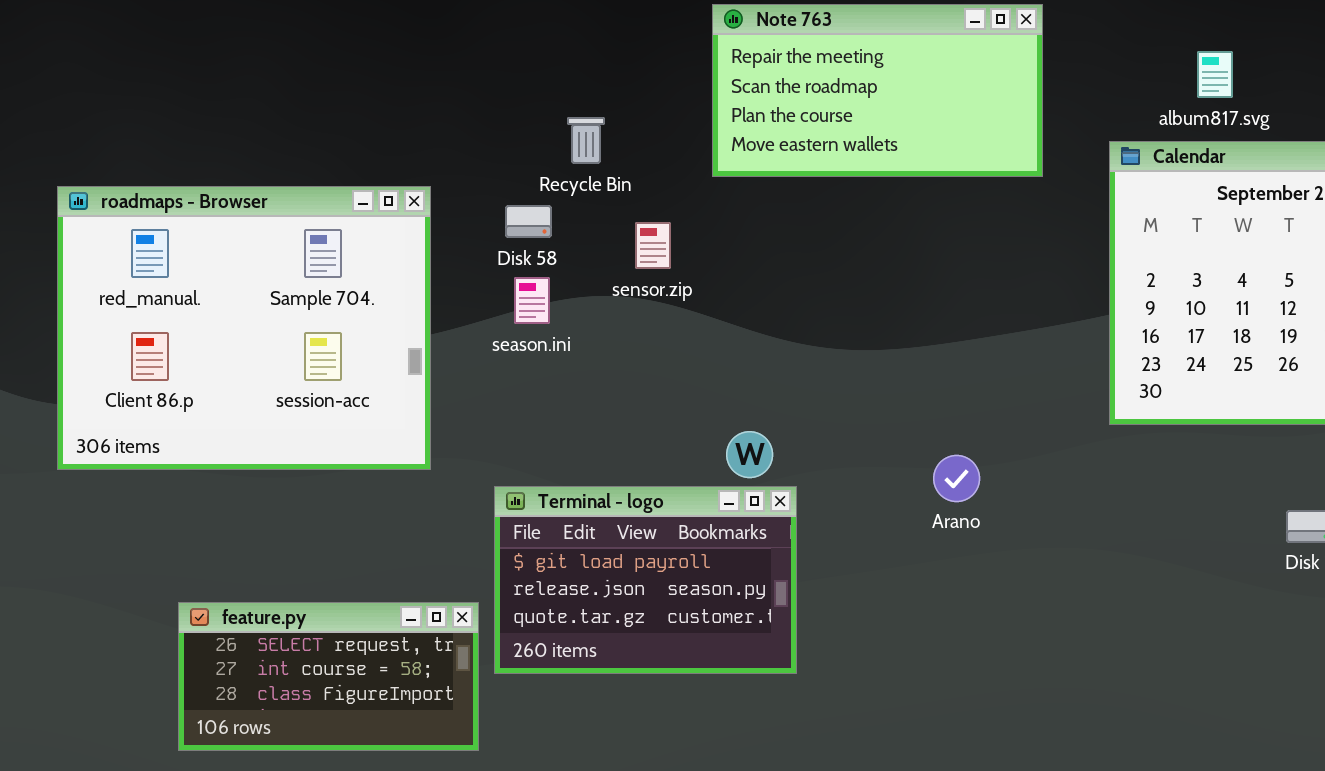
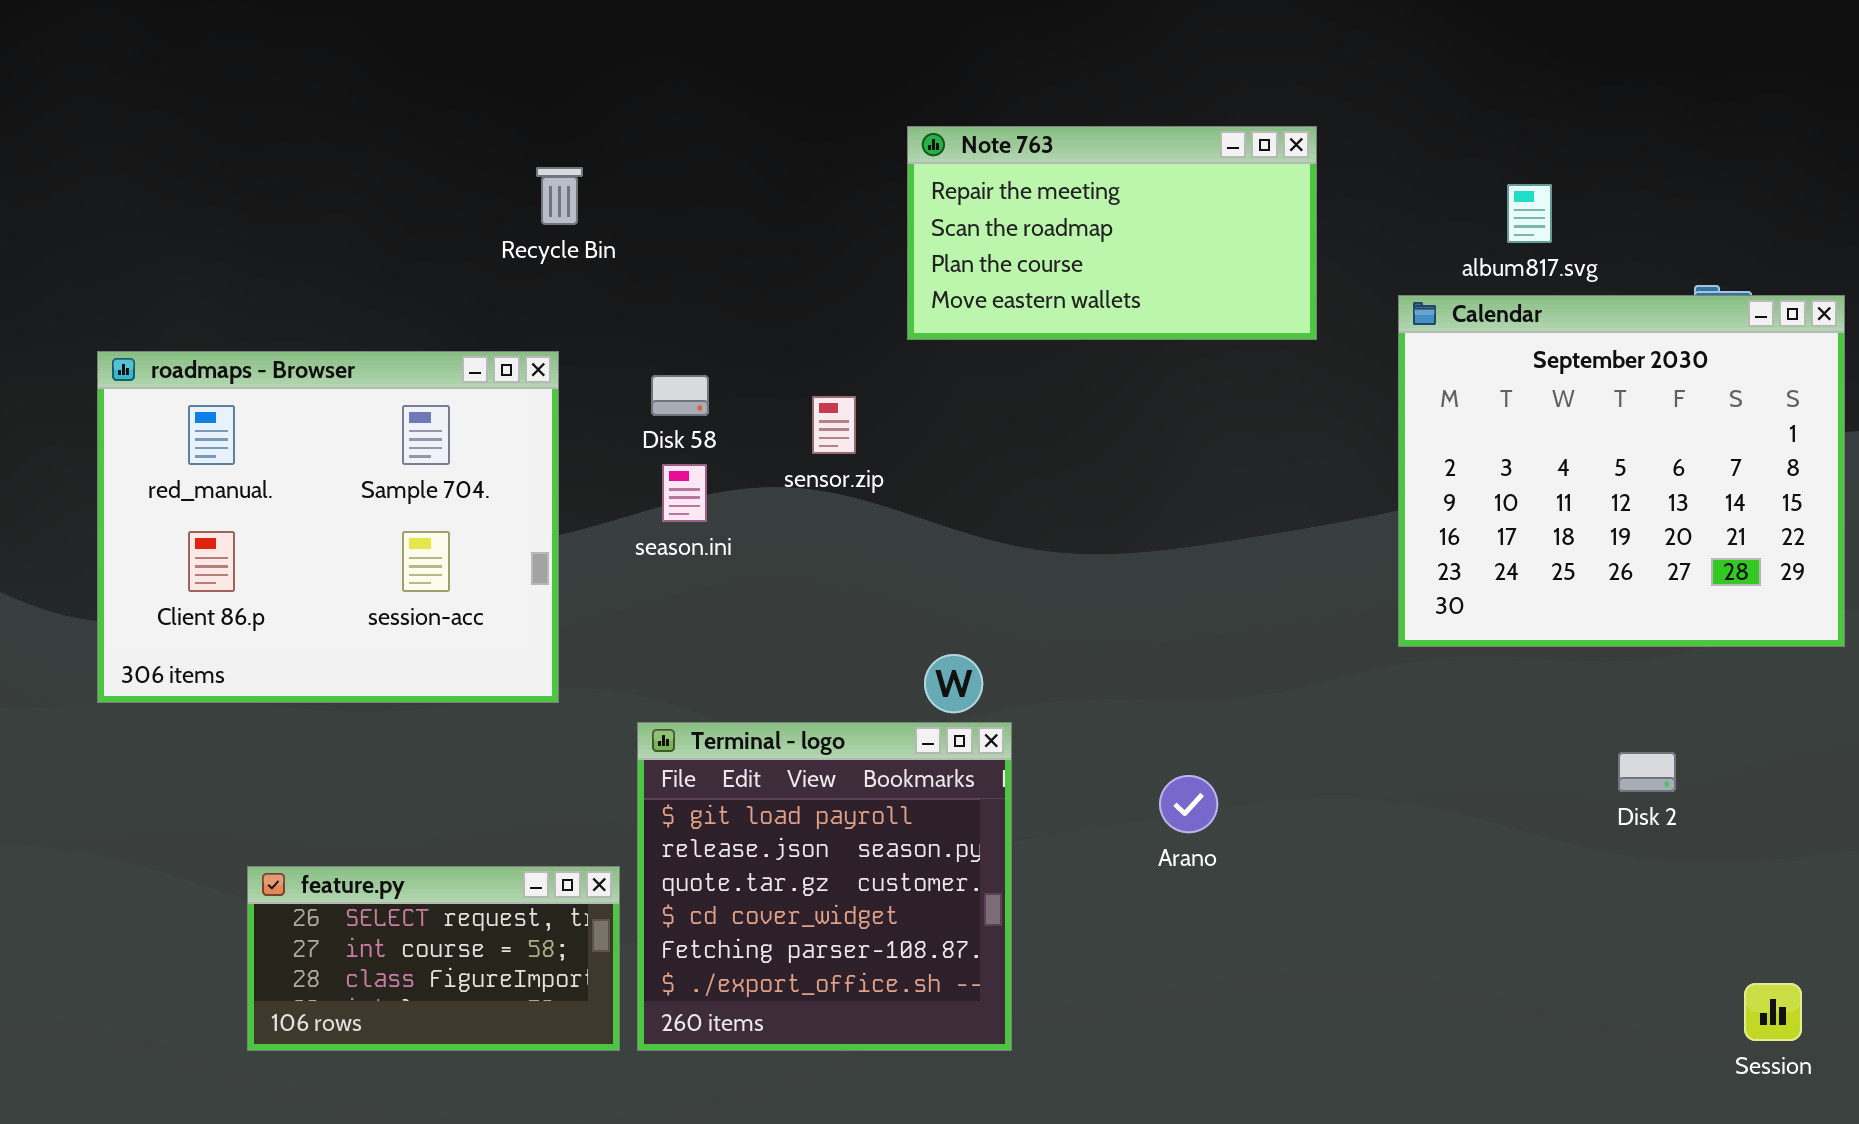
Recycle Bin: [567,117,605,164] -> [536,167,583,225], moved
Arano: [933,455,980,502] -> [1159,775,1218,833], moved
Terminal - logo: [494,486,797,674] -> [637,722,1012,1051], resized

